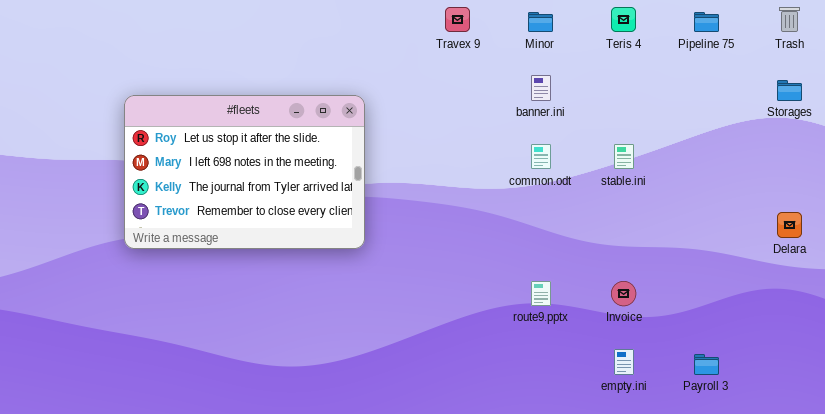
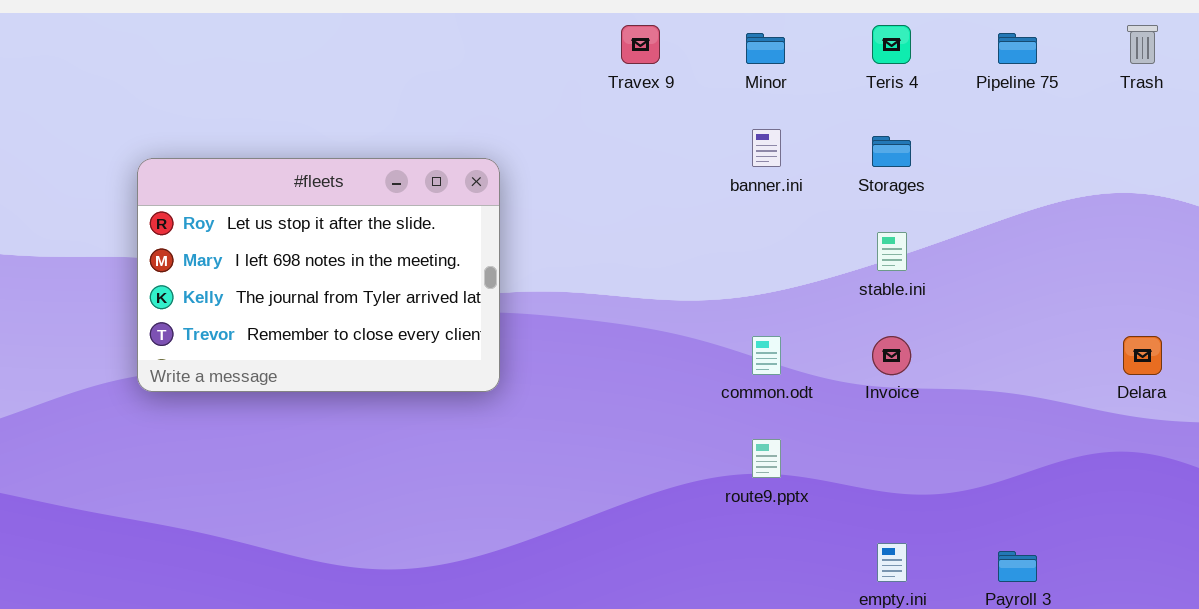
Storages: [777,80,802,101] -> [872,136,911,167], moved
common.odt: [531,144,551,169] -> [752,336,781,375], moved
Invoice: [611,281,636,306] -> [872,336,911,375], moved

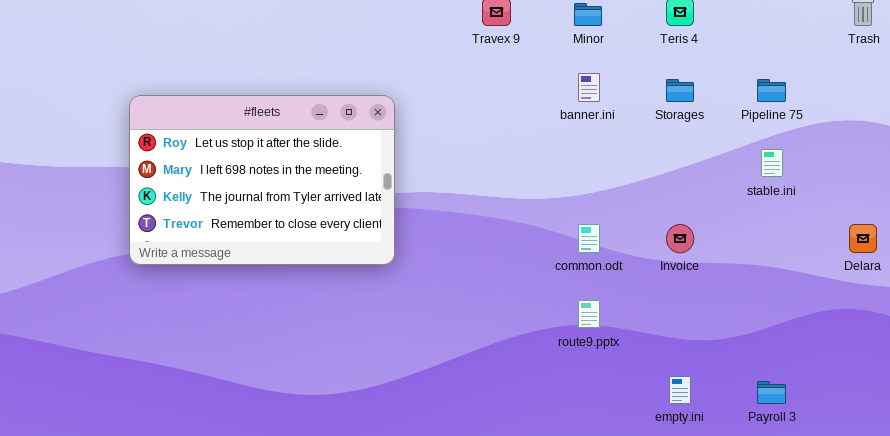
Pipeline 75: [998,33,1037,64] -> [757,79,786,102], moved
stable.ini: [877,232,907,271] -> [761,149,783,177], moved

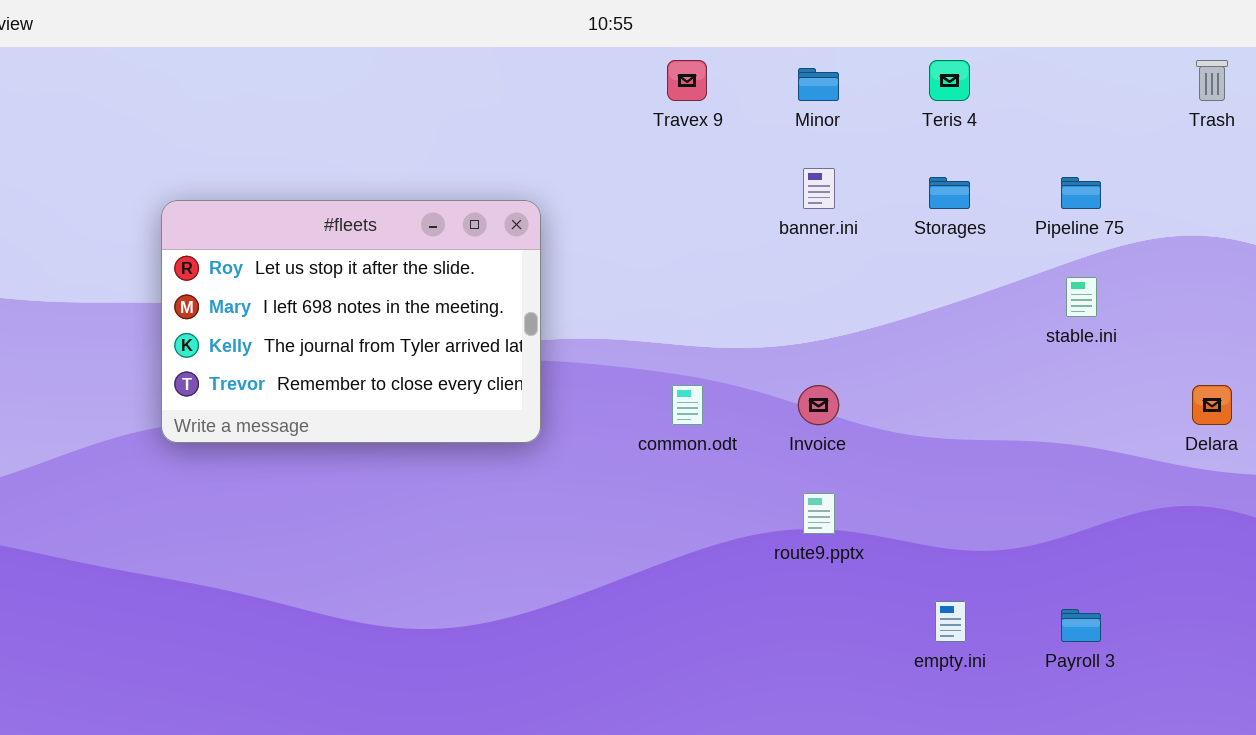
common.odt: [578,224,600,253] -> [672,385,703,425], moved
Invoice: [666,224,694,253] -> [798,385,839,425], moved

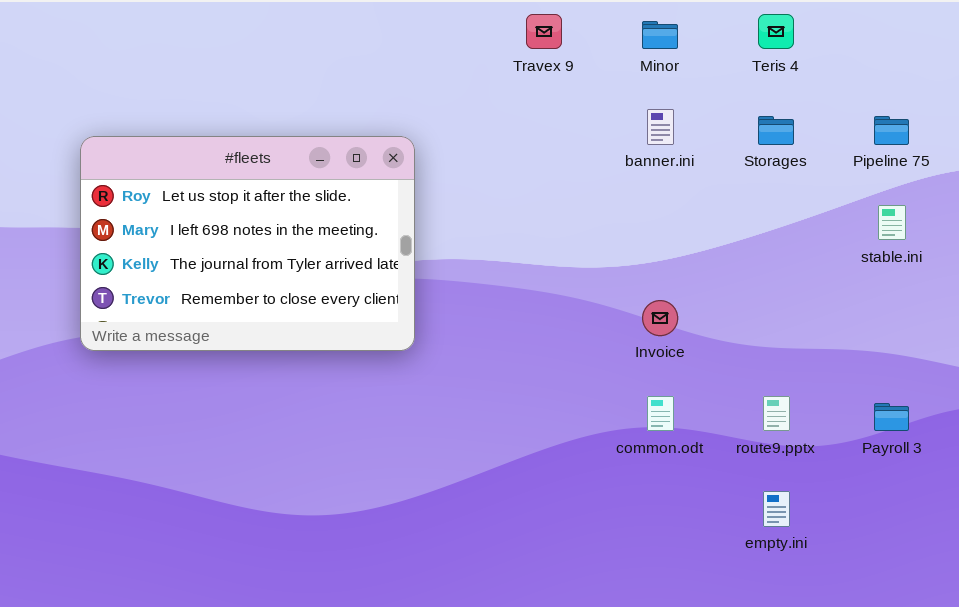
common.odt: [672,385,703,425] -> [647,396,674,431], moved
route9.pptx: [803,493,835,534] -> [763,396,790,431], moved
Payroll 3: [1061,609,1101,642] -> [874,403,909,431], moved

